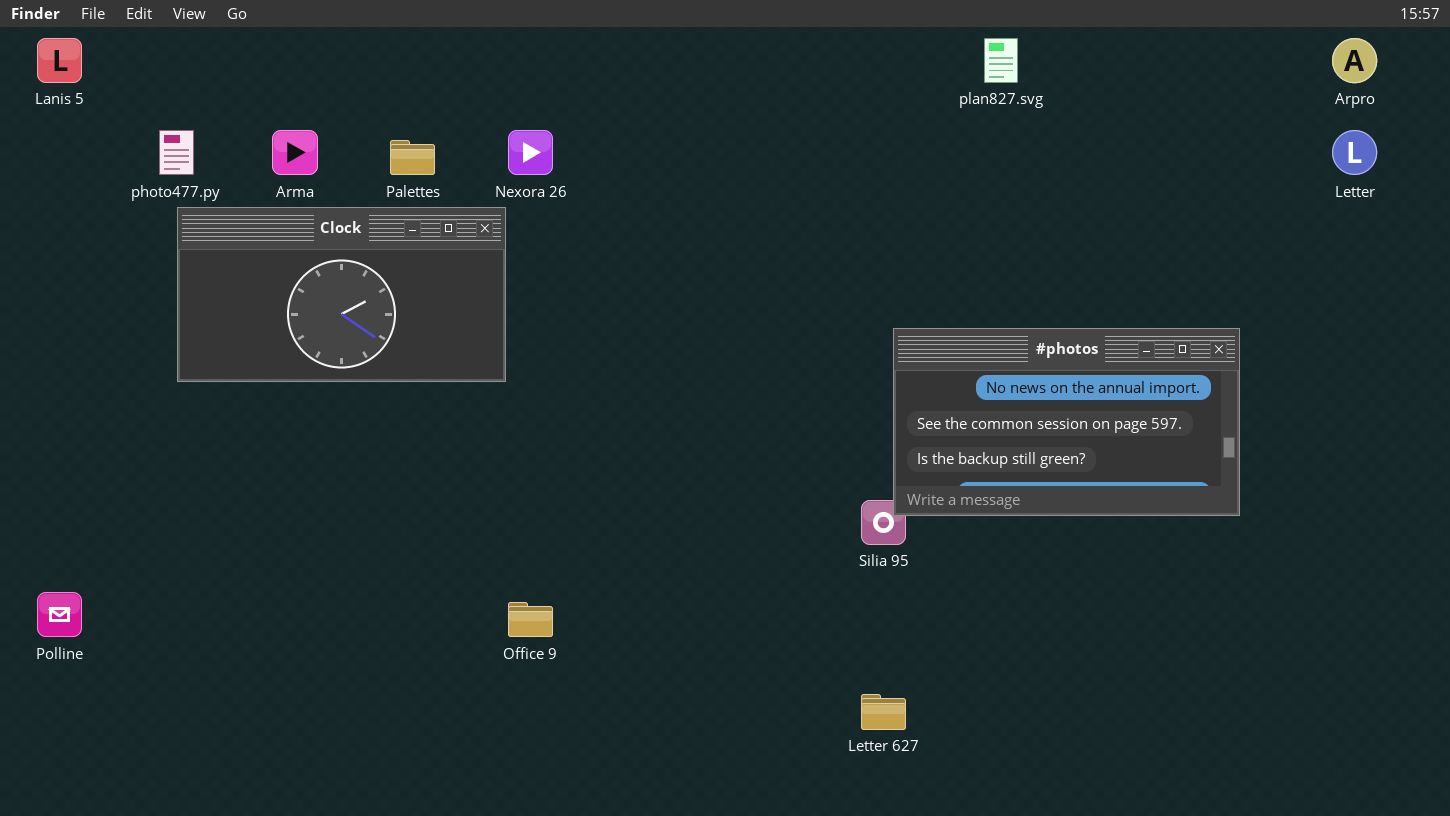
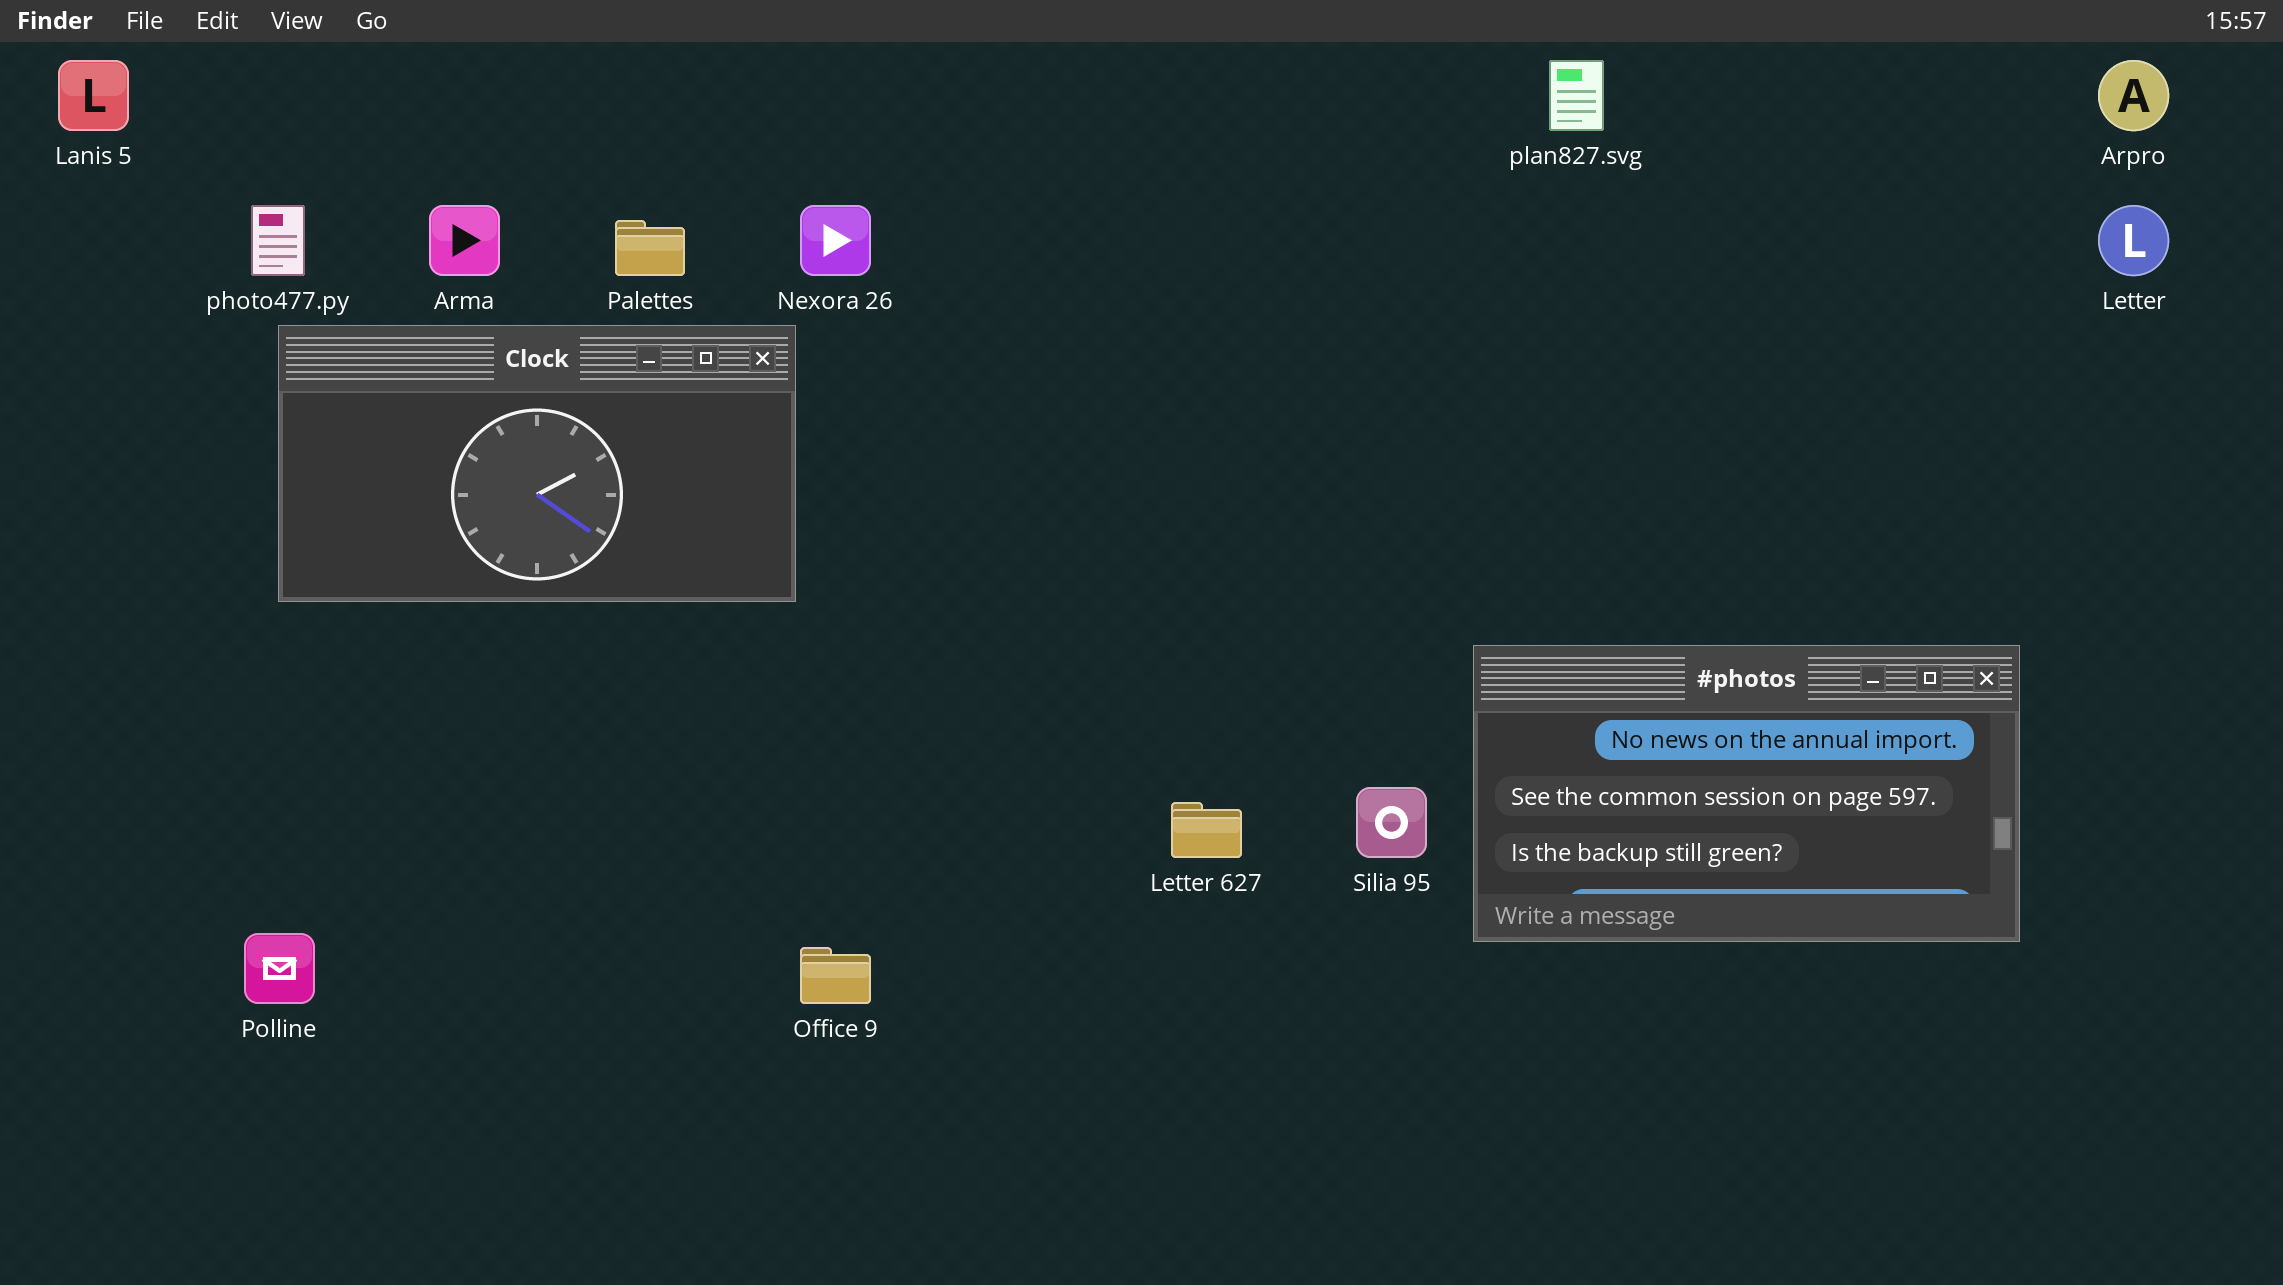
#photos: [893,328,1240,516] -> [1473,645,2020,942], moved
Polline: [37,592,82,637] -> [244,933,315,1004], moved
Letter 627: [861,694,906,730] -> [1171,802,1242,858], moved

